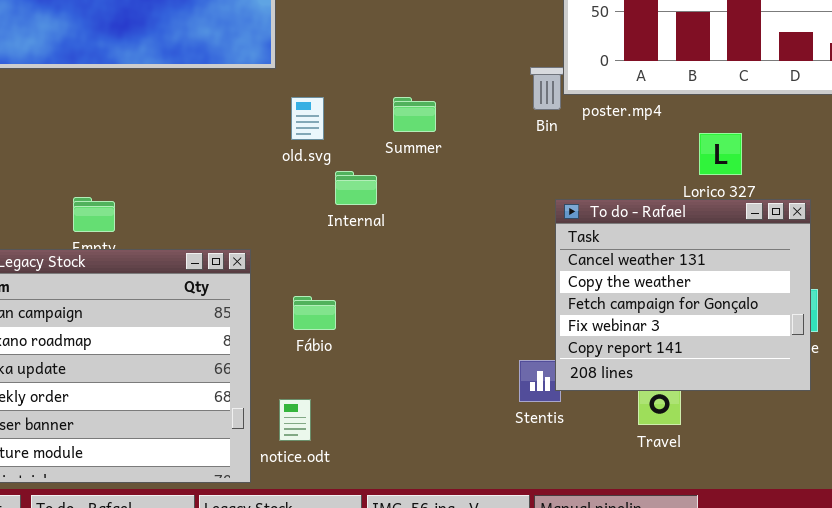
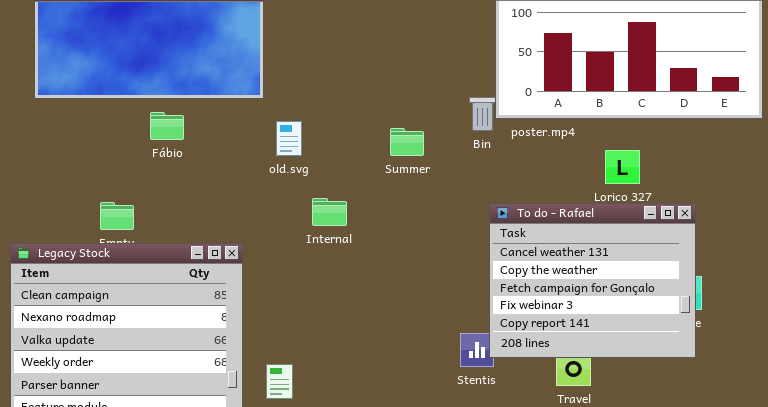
Summer: [393,97,436,132] -> [390,128,424,156], moved
Internal: [335,171,377,205] -> [312,198,347,226], moved
Fábio: [293,296,336,330] -> [150,112,184,140], moved

